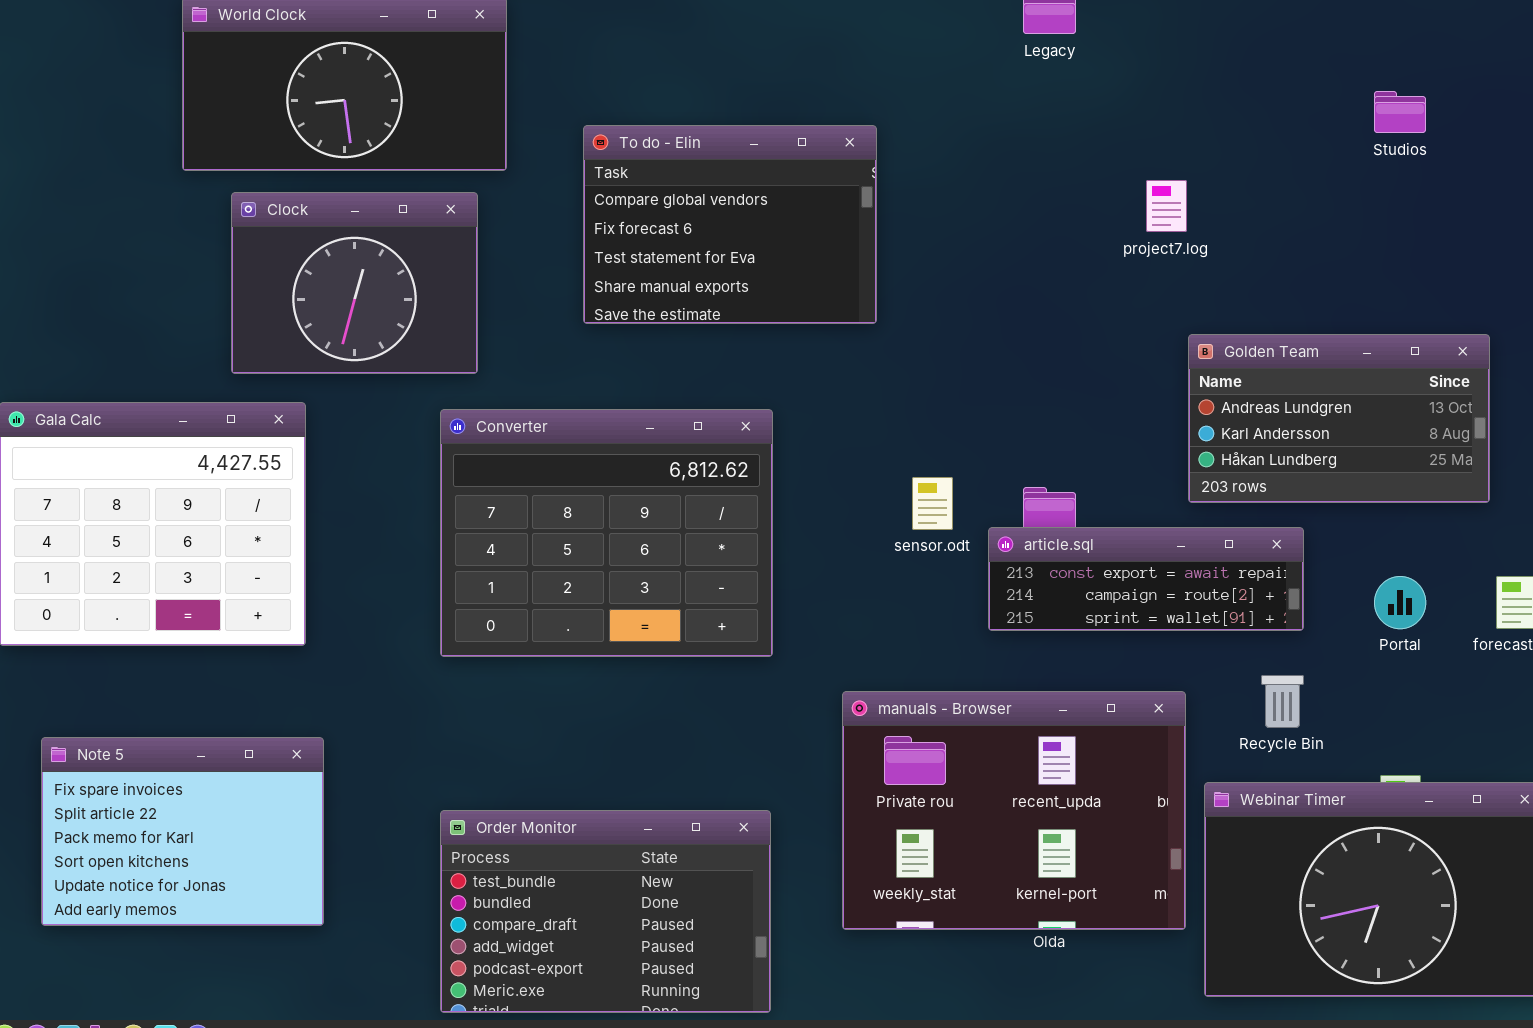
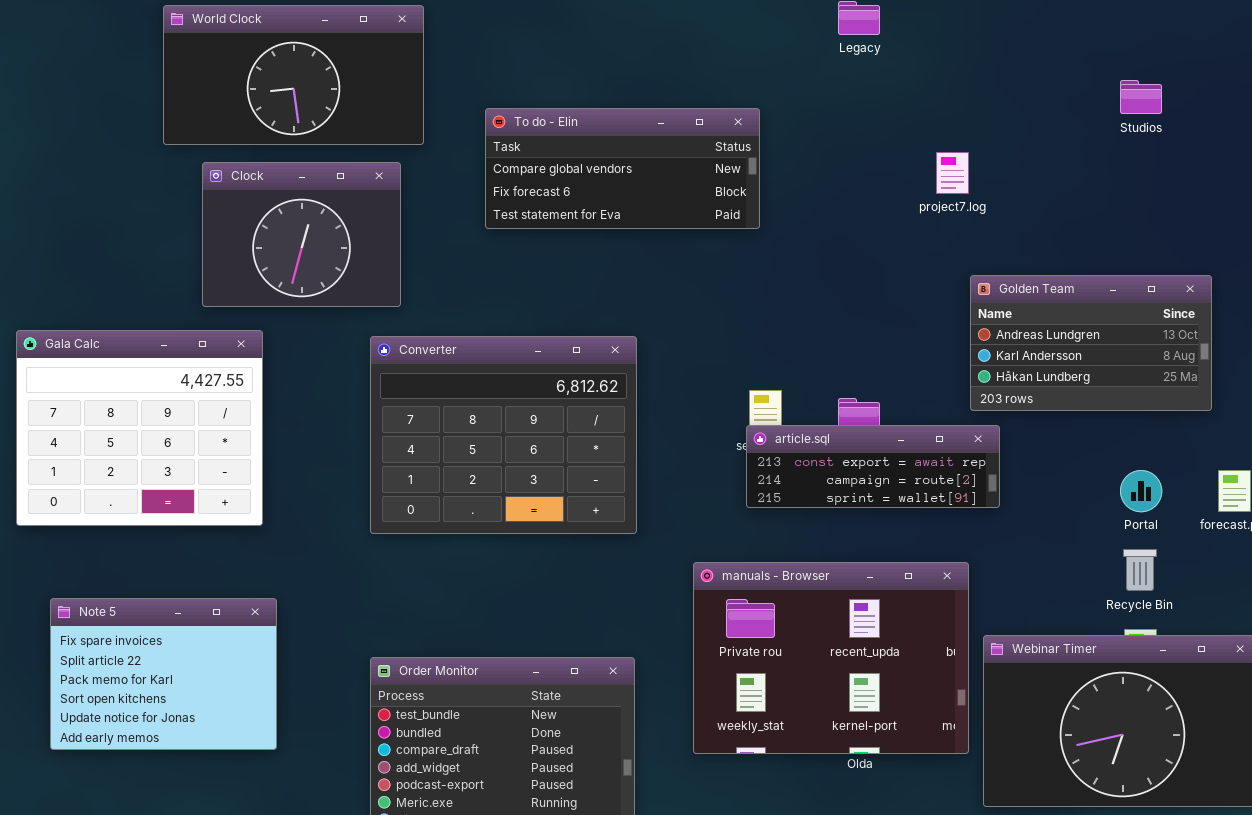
To do - Elin: [583,125,877,324] -> [485,108,760,229], resized
article.sql: [988,527,1304,631] -> [746,425,1000,508], moved
Recycle Bin: [1261,675,1304,728] -> [1123,549,1157,591], moved

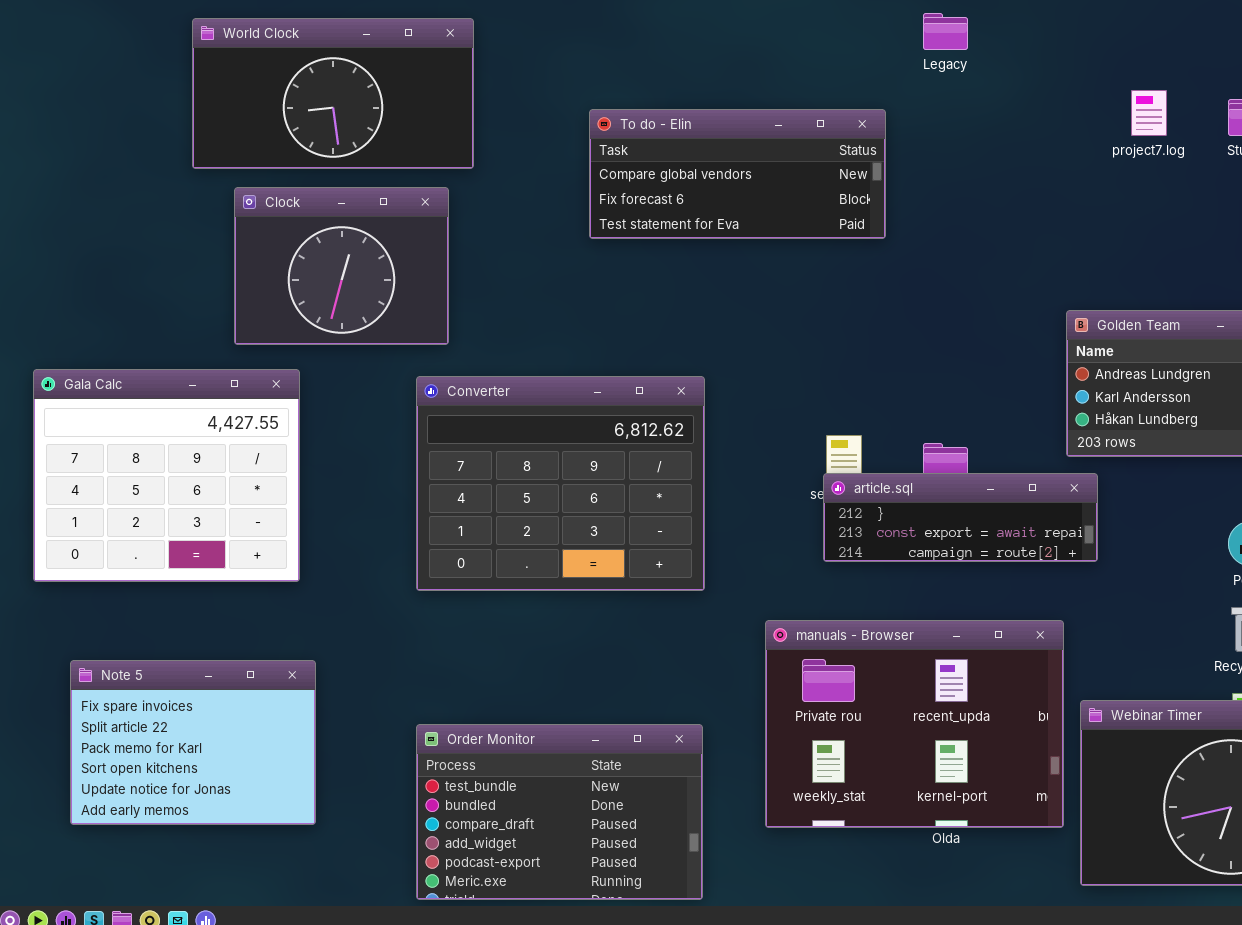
To do - Elin: [485,108,760,229] -> [589,109,886,239], moved
project7.log: [936,152,969,194] -> [1131,90,1167,136], moved
article.sql: [746,425,1000,508] -> [823,473,1098,562], scrolled up 1 row

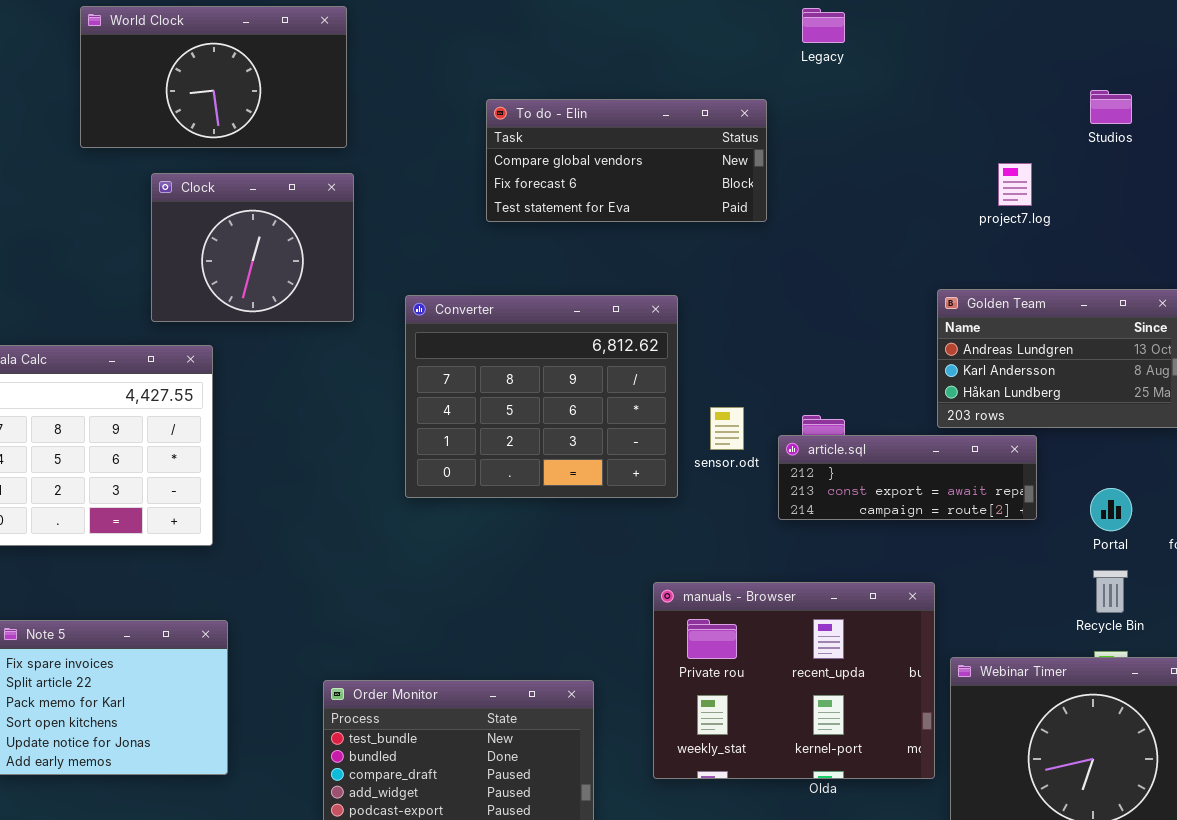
World Clock: [192,18,474,169] -> [80,6,347,148], moved
project7.log: [1131,90,1167,136] -> [998,163,1032,206], moved
Converter: [416,376,705,591] -> [405,295,678,498], moved
article.sql: [823,473,1098,562] -> [778,435,1037,520], moved

